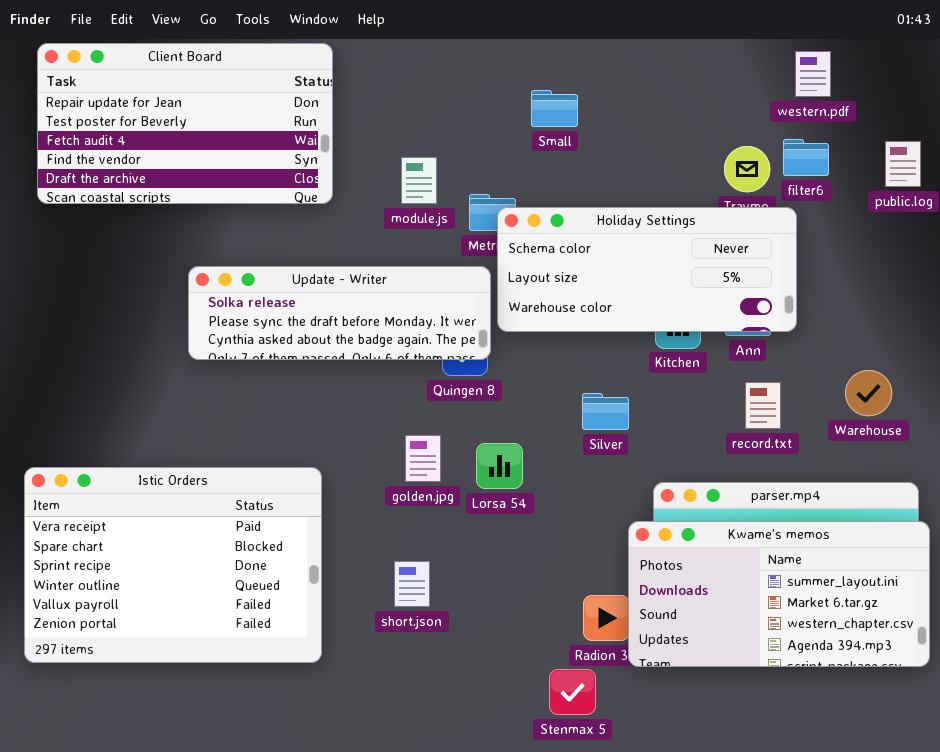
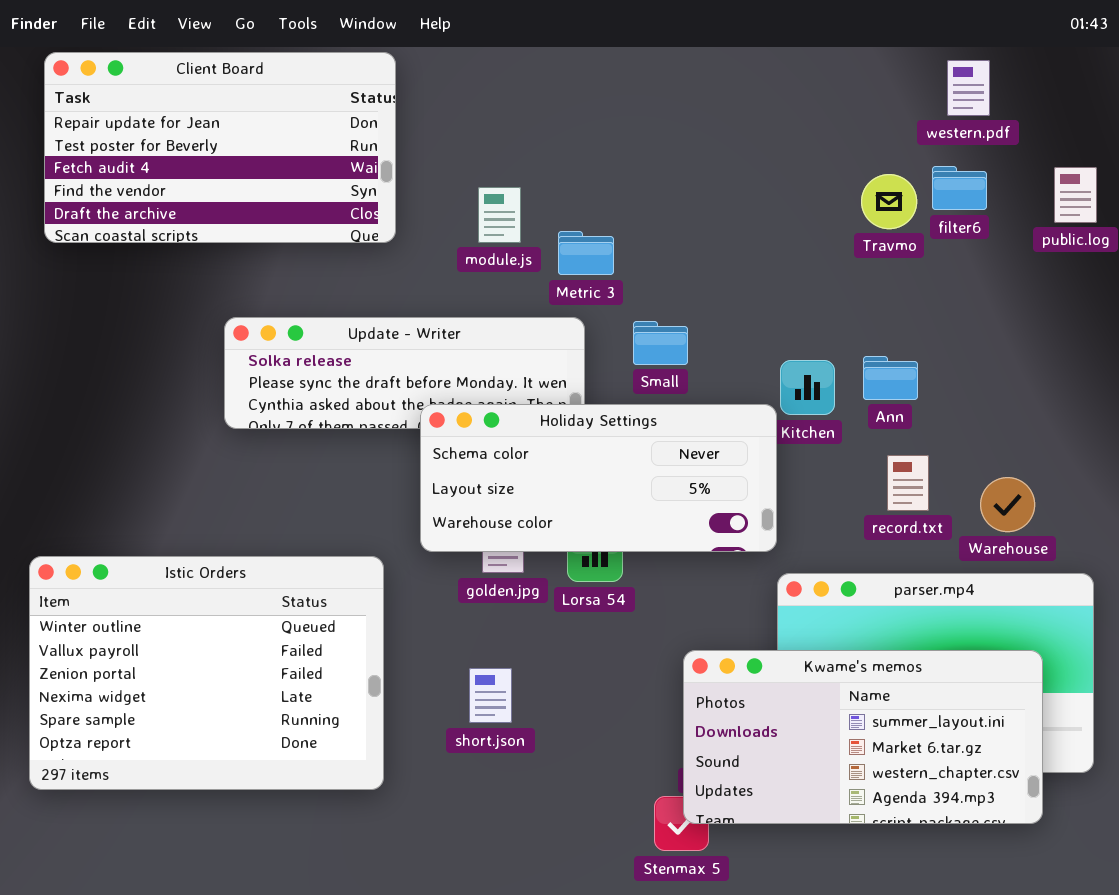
Small: [531,90,578,127] -> [633,321,688,365], moved
Holiday Settings: [497,207,797,332] -> [420,404,777,552], moved
Warehouse: [845,370,892,416] -> [980,477,1035,532], moved
Istic Orders: [24,467,322,663] -> [29,556,384,790], scrolled down 3 rows
Kwame's memos: [628,521,930,667] -> [683,650,1043,824], moved

